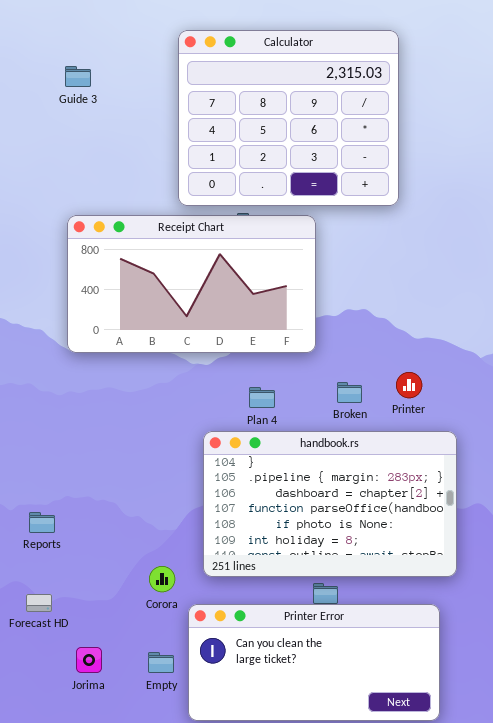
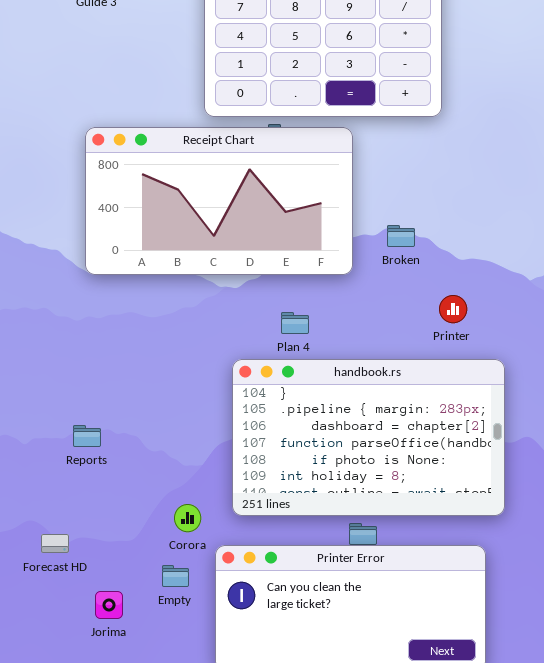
Broken: [337,382,362,403] -> [387,225,415,247], moved
Reports: [29,512,55,533] -> [73,425,101,447], moved
Empty: [148,652,174,673] -> [162,565,189,587], moved

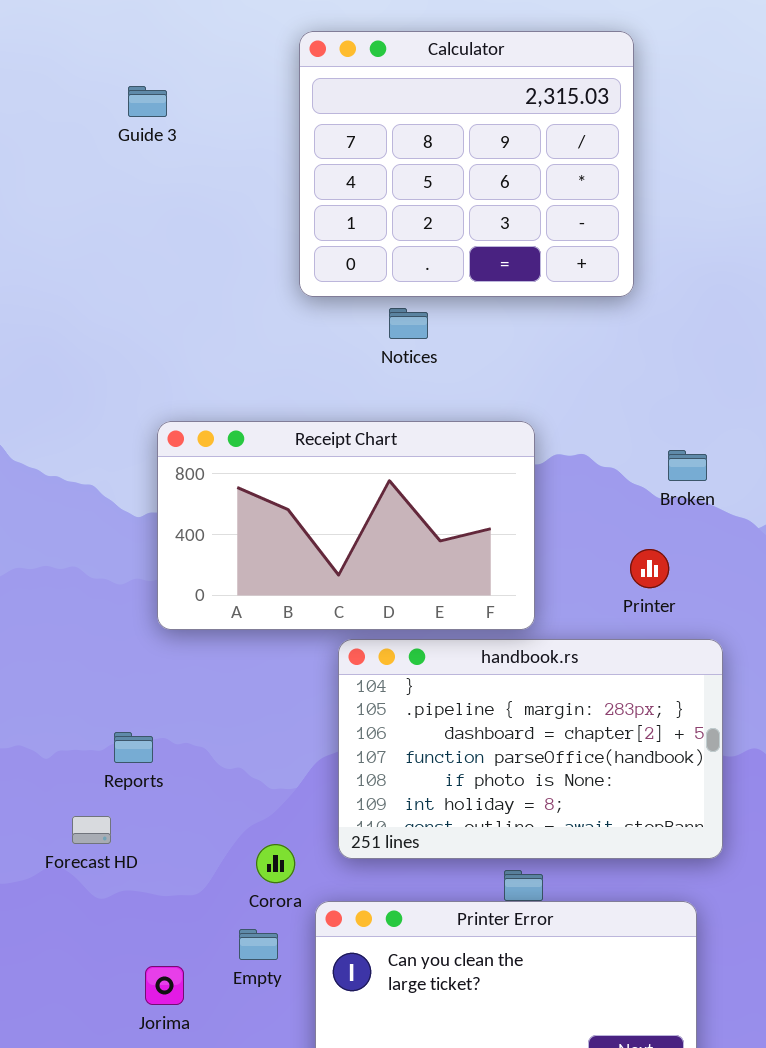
Receipt Chart: [85,127,353,275] -> [157,421,535,630], moved
Broken: [387,225,415,247] -> [668,450,707,481], moved
Forecast HD: [41,534,69,553] -> [72,816,111,844], moved

